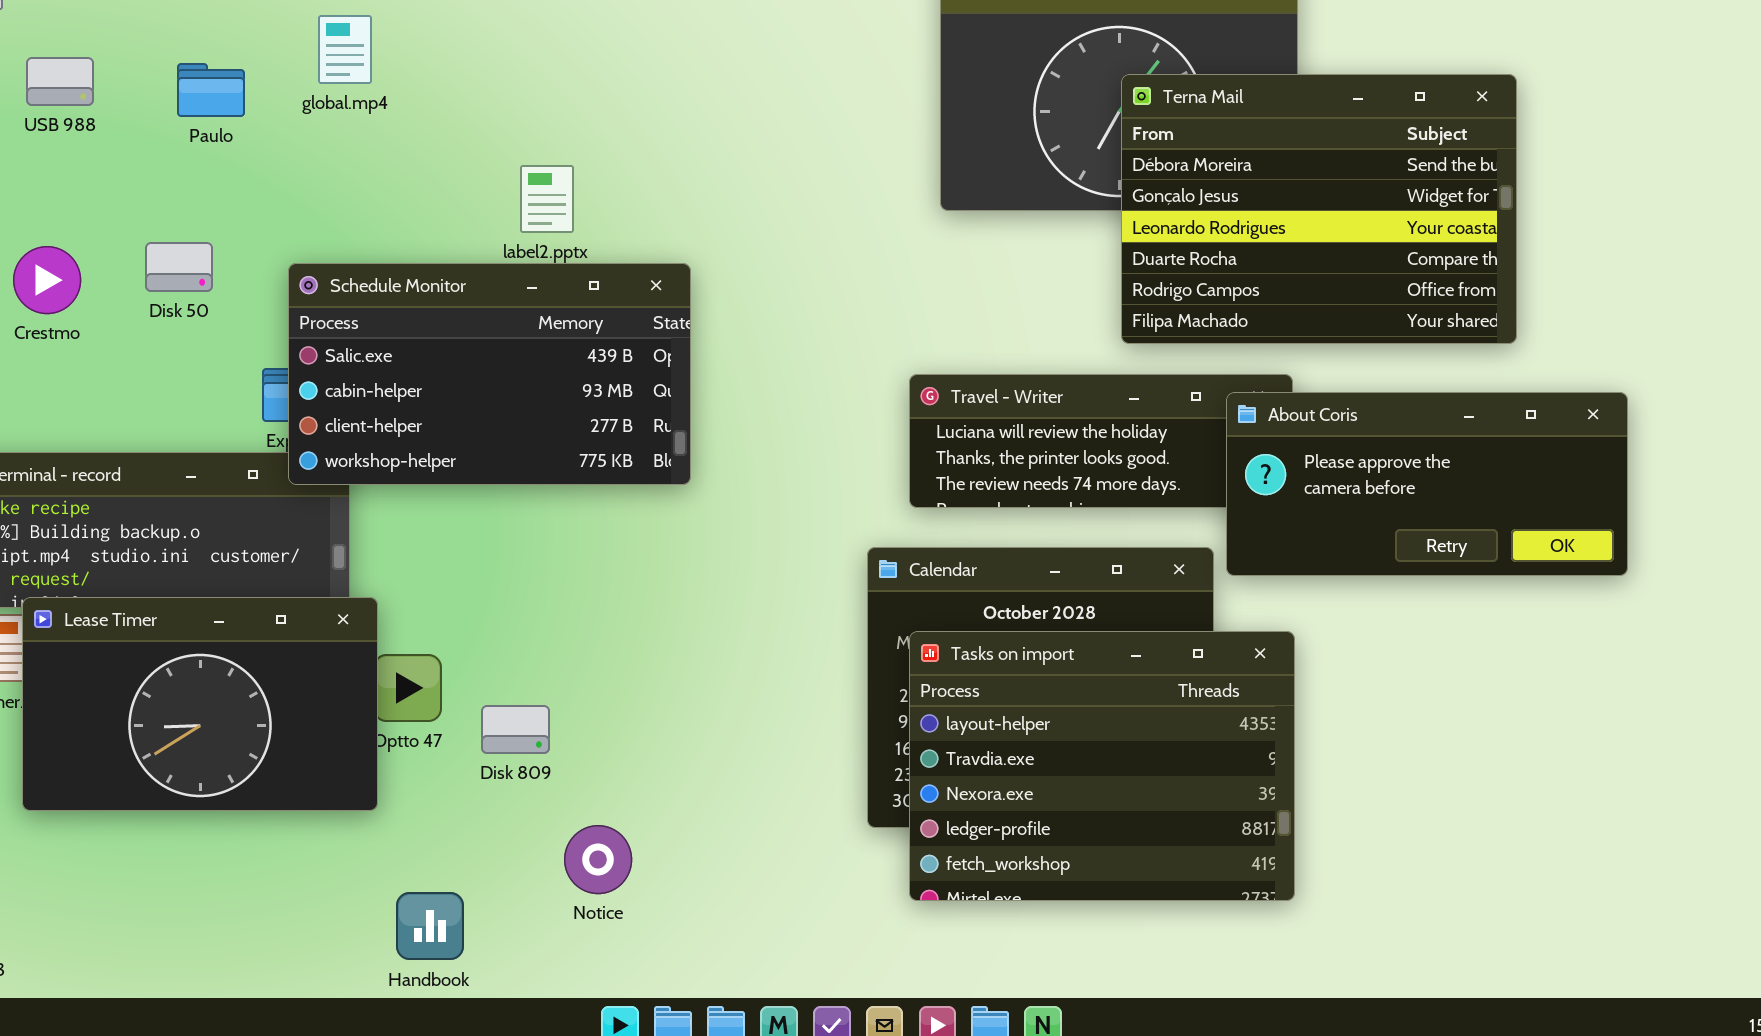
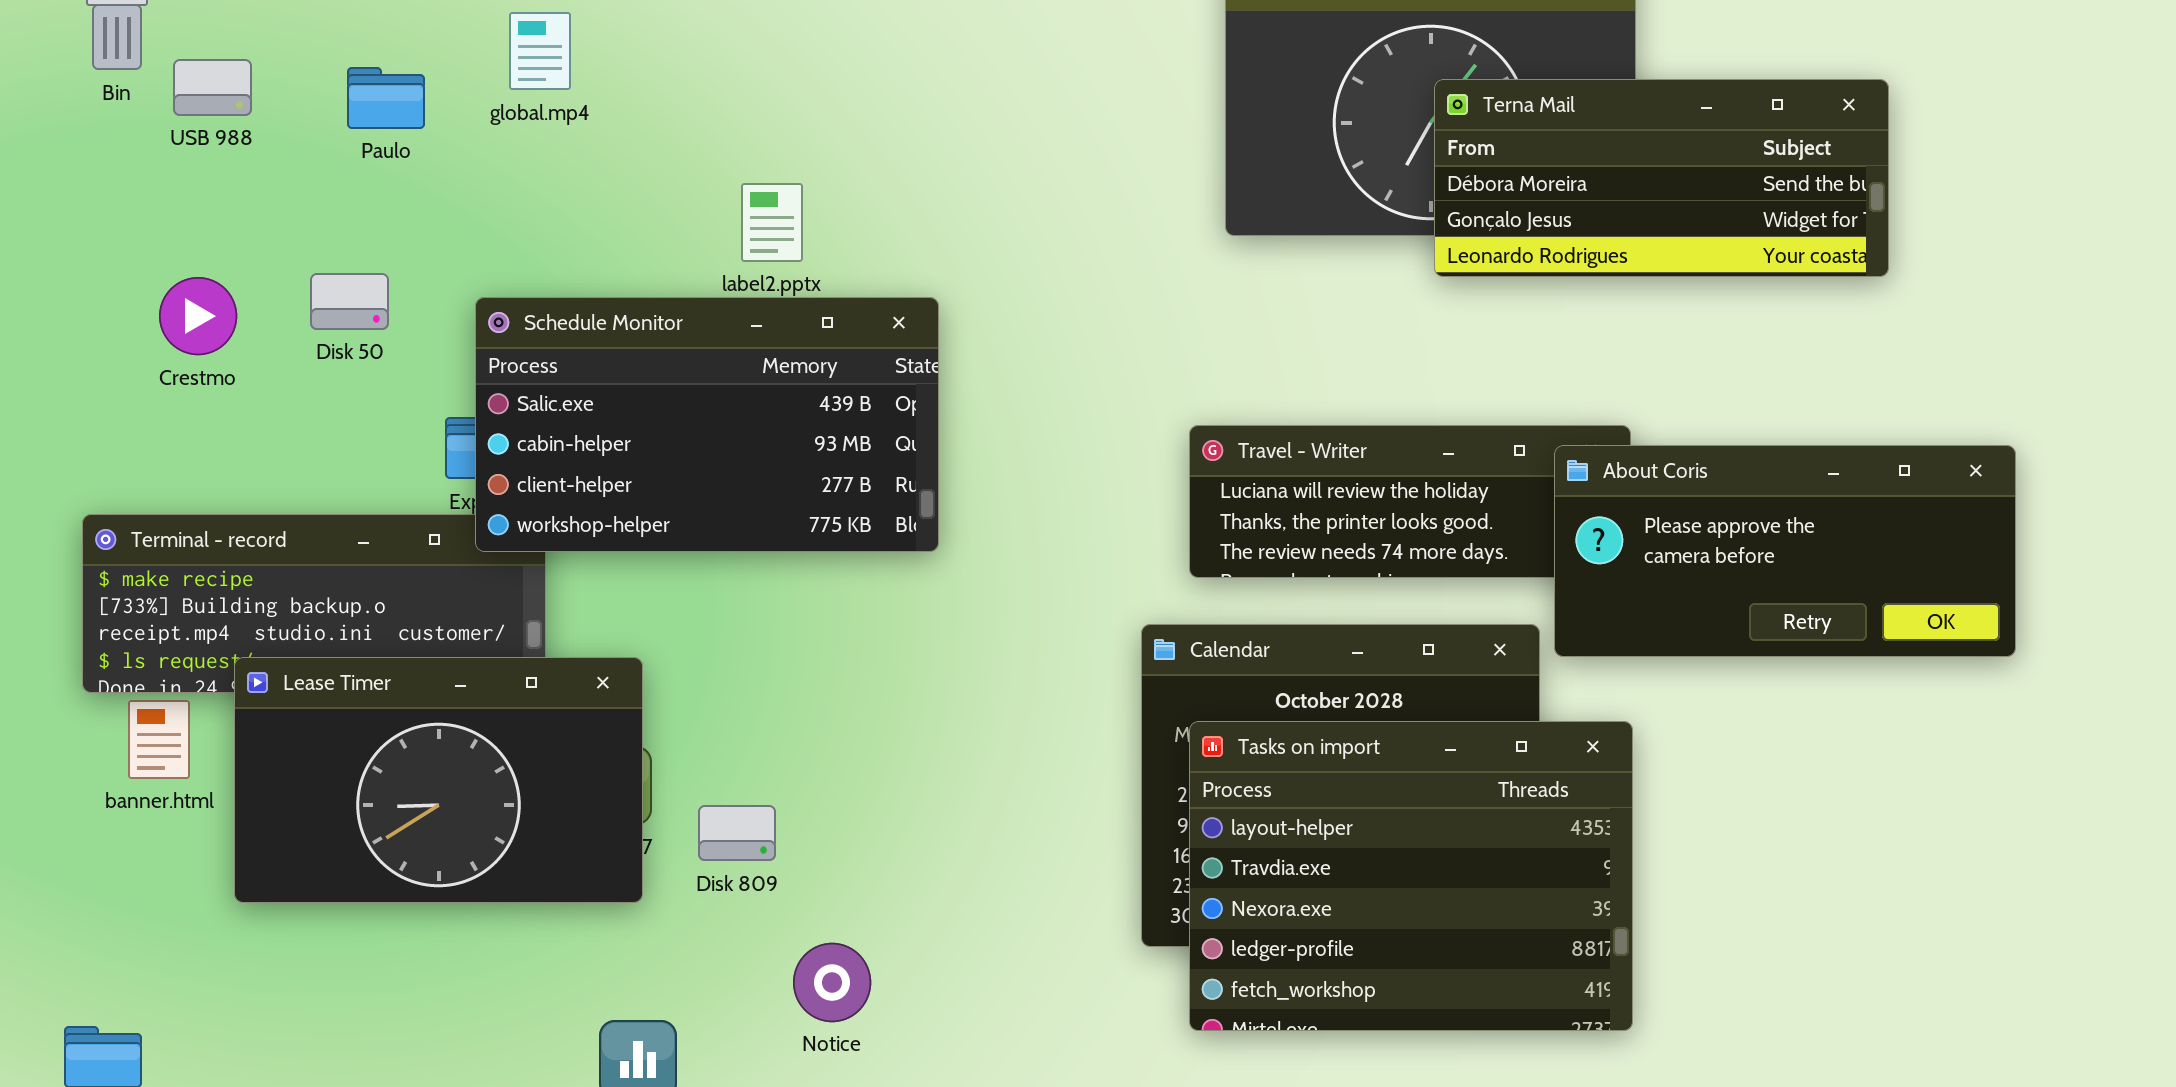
Terna Mail: [1121,74,1517,344] -> [1434,79,1889,277], resized
Lease Timer: [22,597,378,811] -> [234,657,643,903], moved

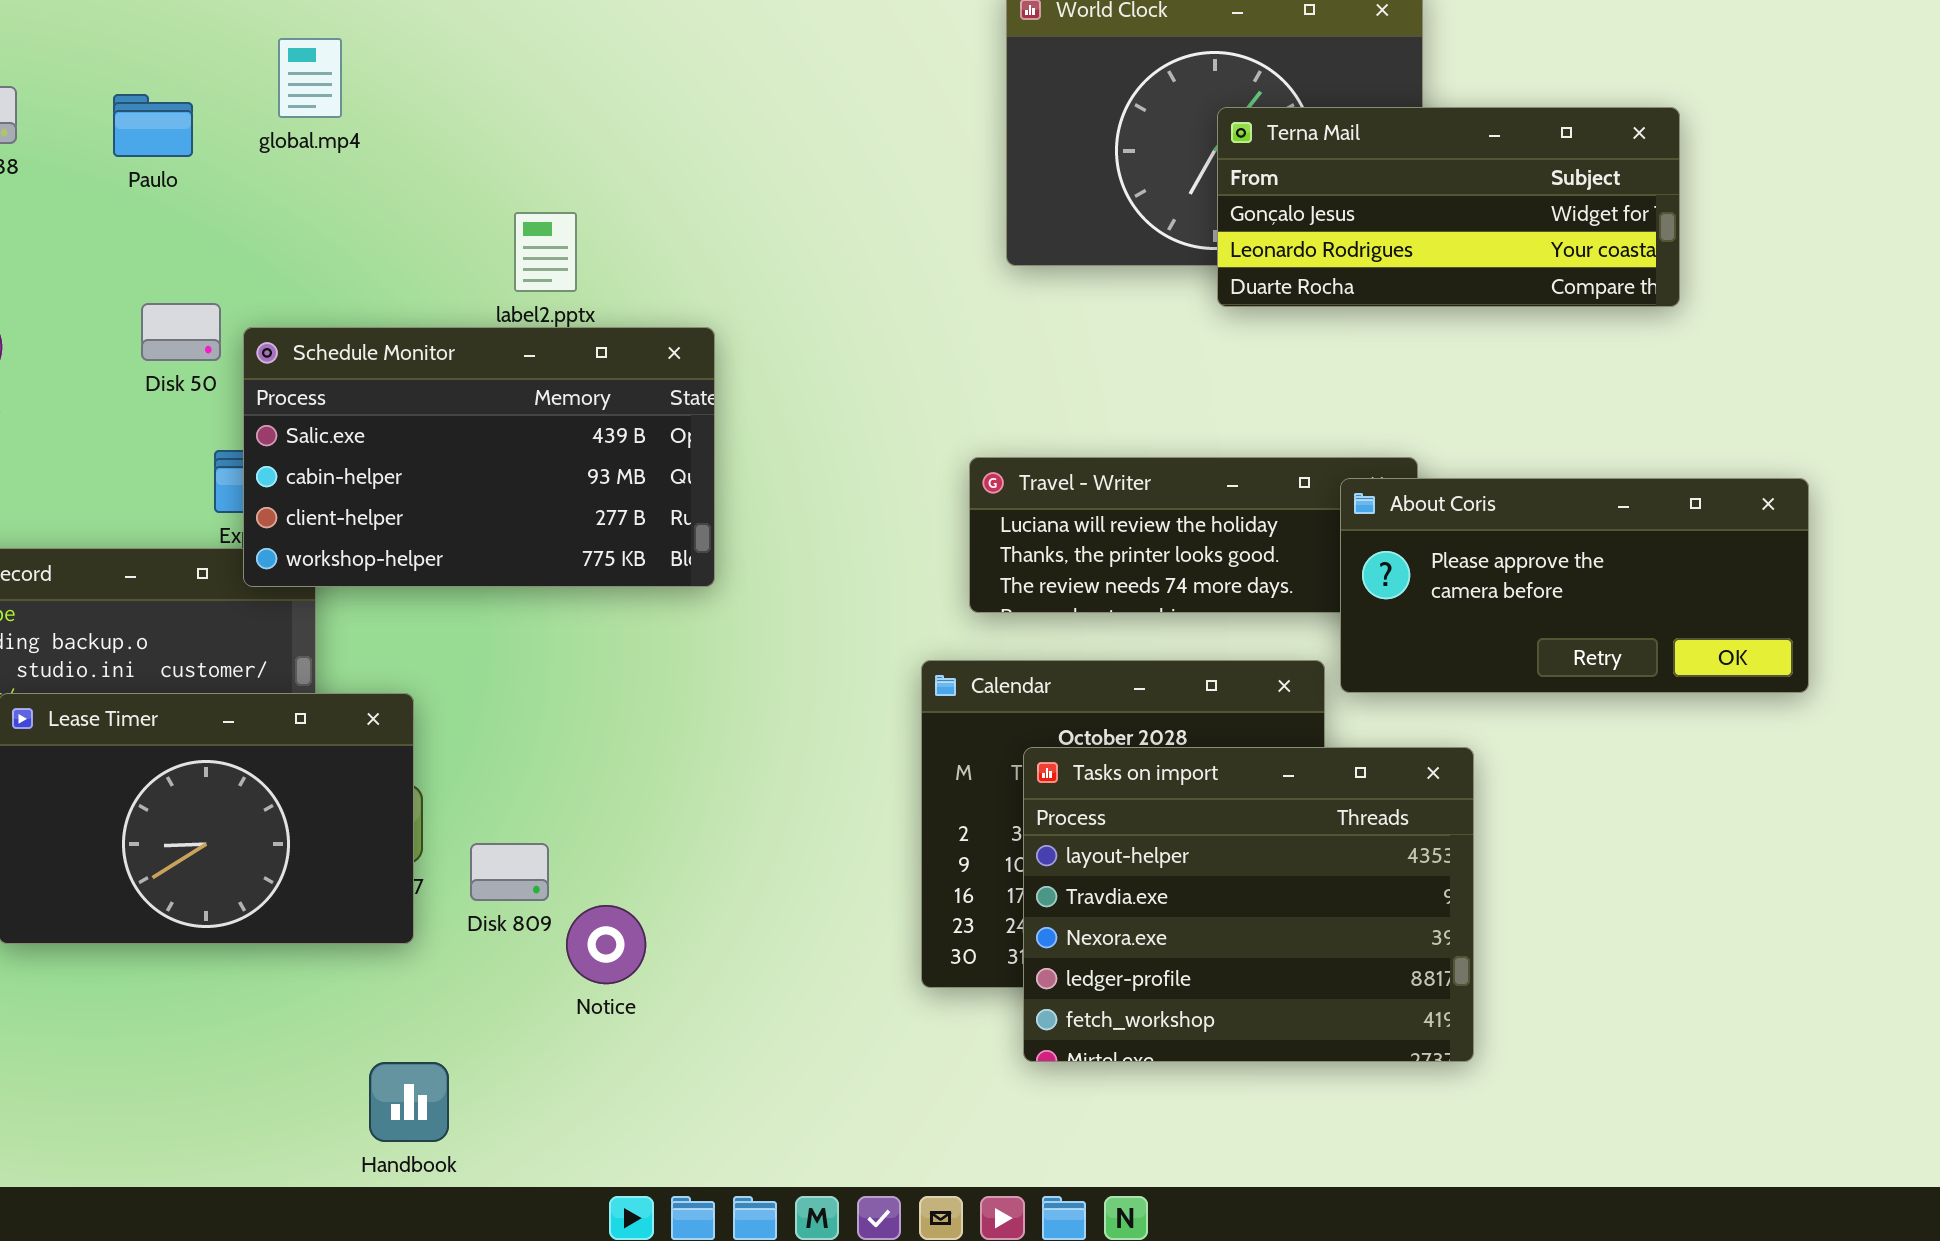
Terna Mail: [1434,79,1889,277] -> [1217,107,1680,307], scrolled down 1 row
Disk 50: [310,273,389,330] -> [141,303,221,361], moved
Tasks on import: [1189,721,1633,1031] -> [1023,747,1474,1062], moved
Notice: [793,943,871,1022] -> [566,905,646,984], moved

